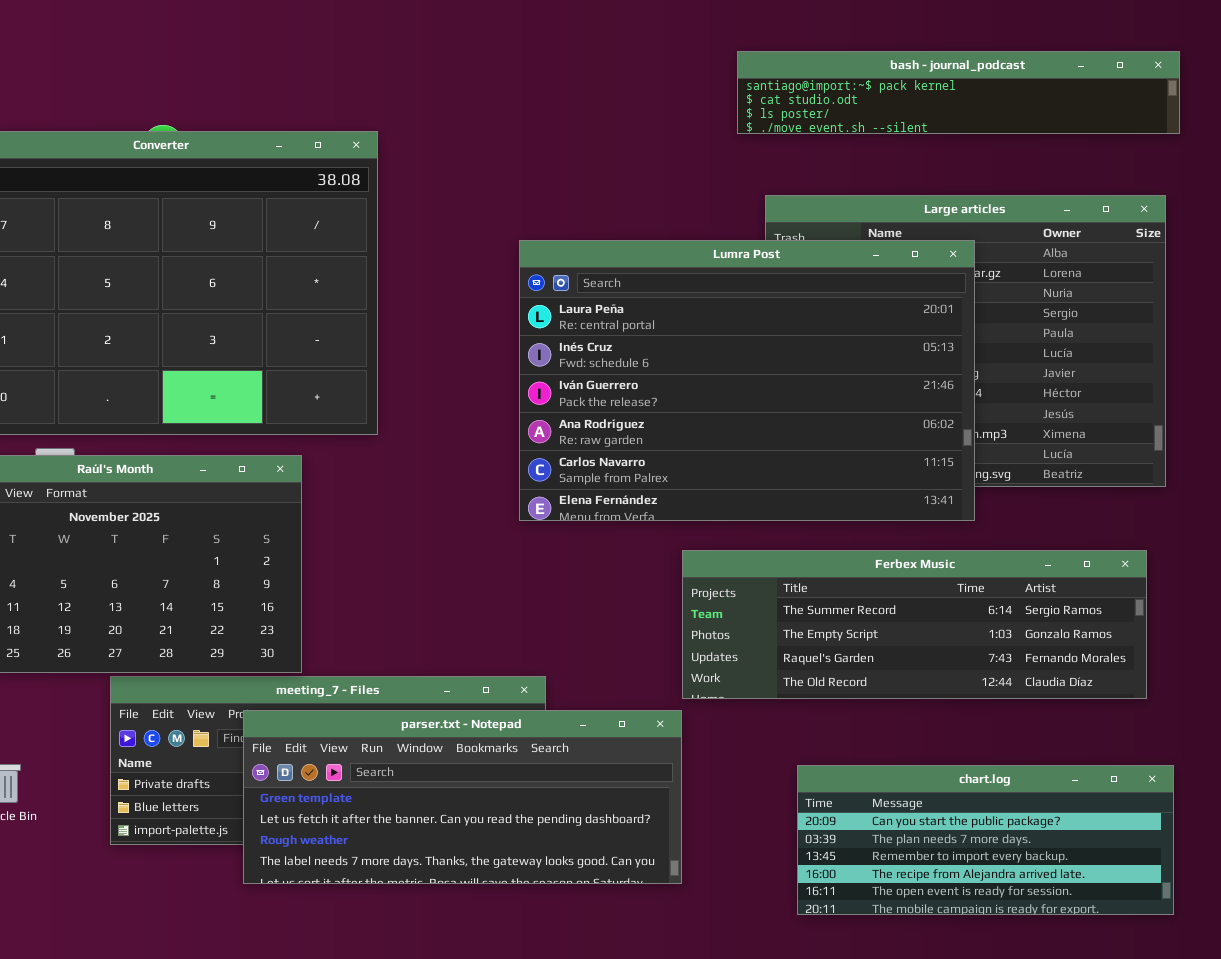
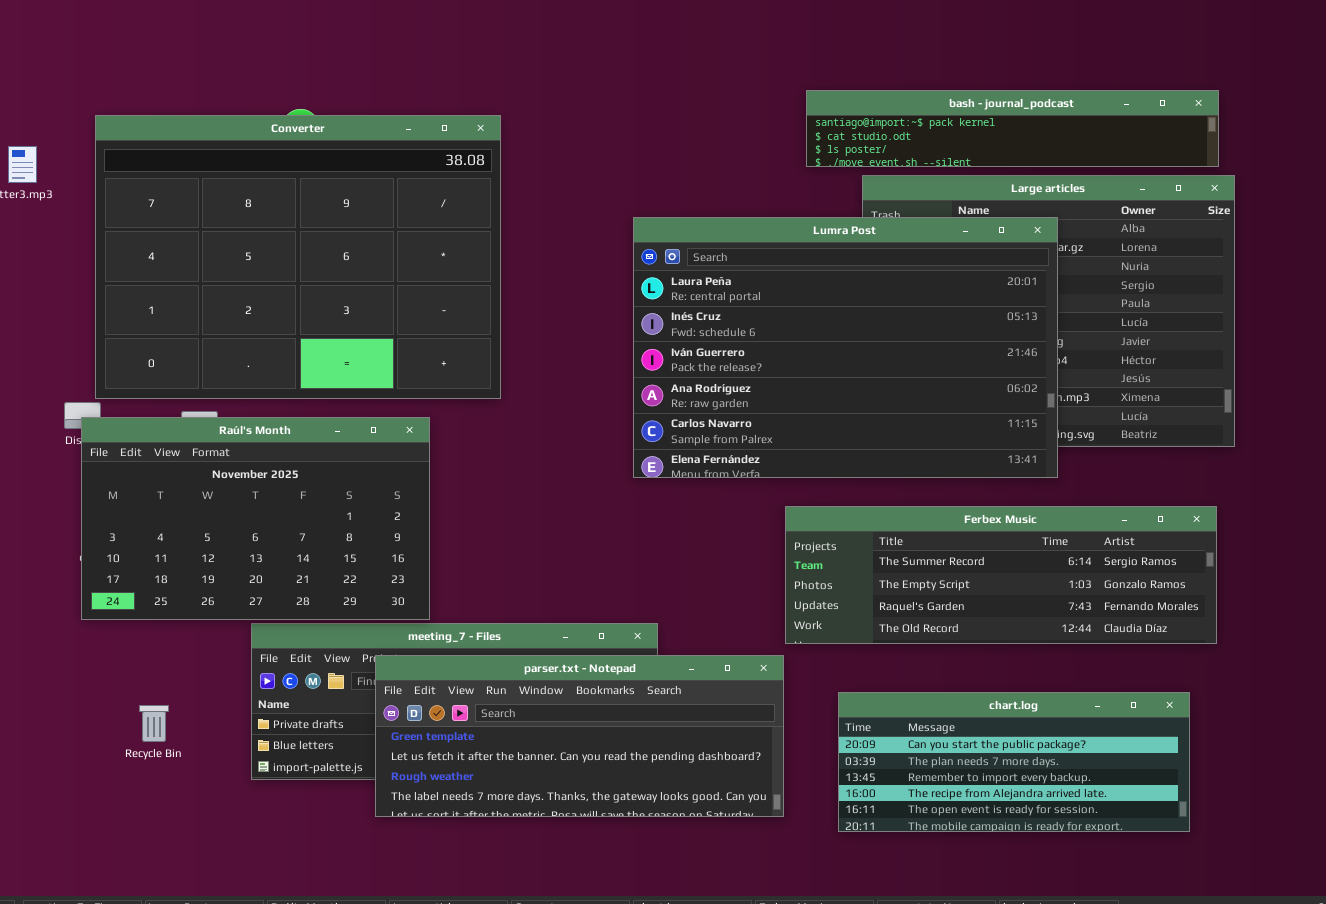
bash - journal_podcast: [737,51,1180,134] -> [806,90,1219,167], moved
chart.log: [797,765,1174,915] -> [838,692,1190,832], moved

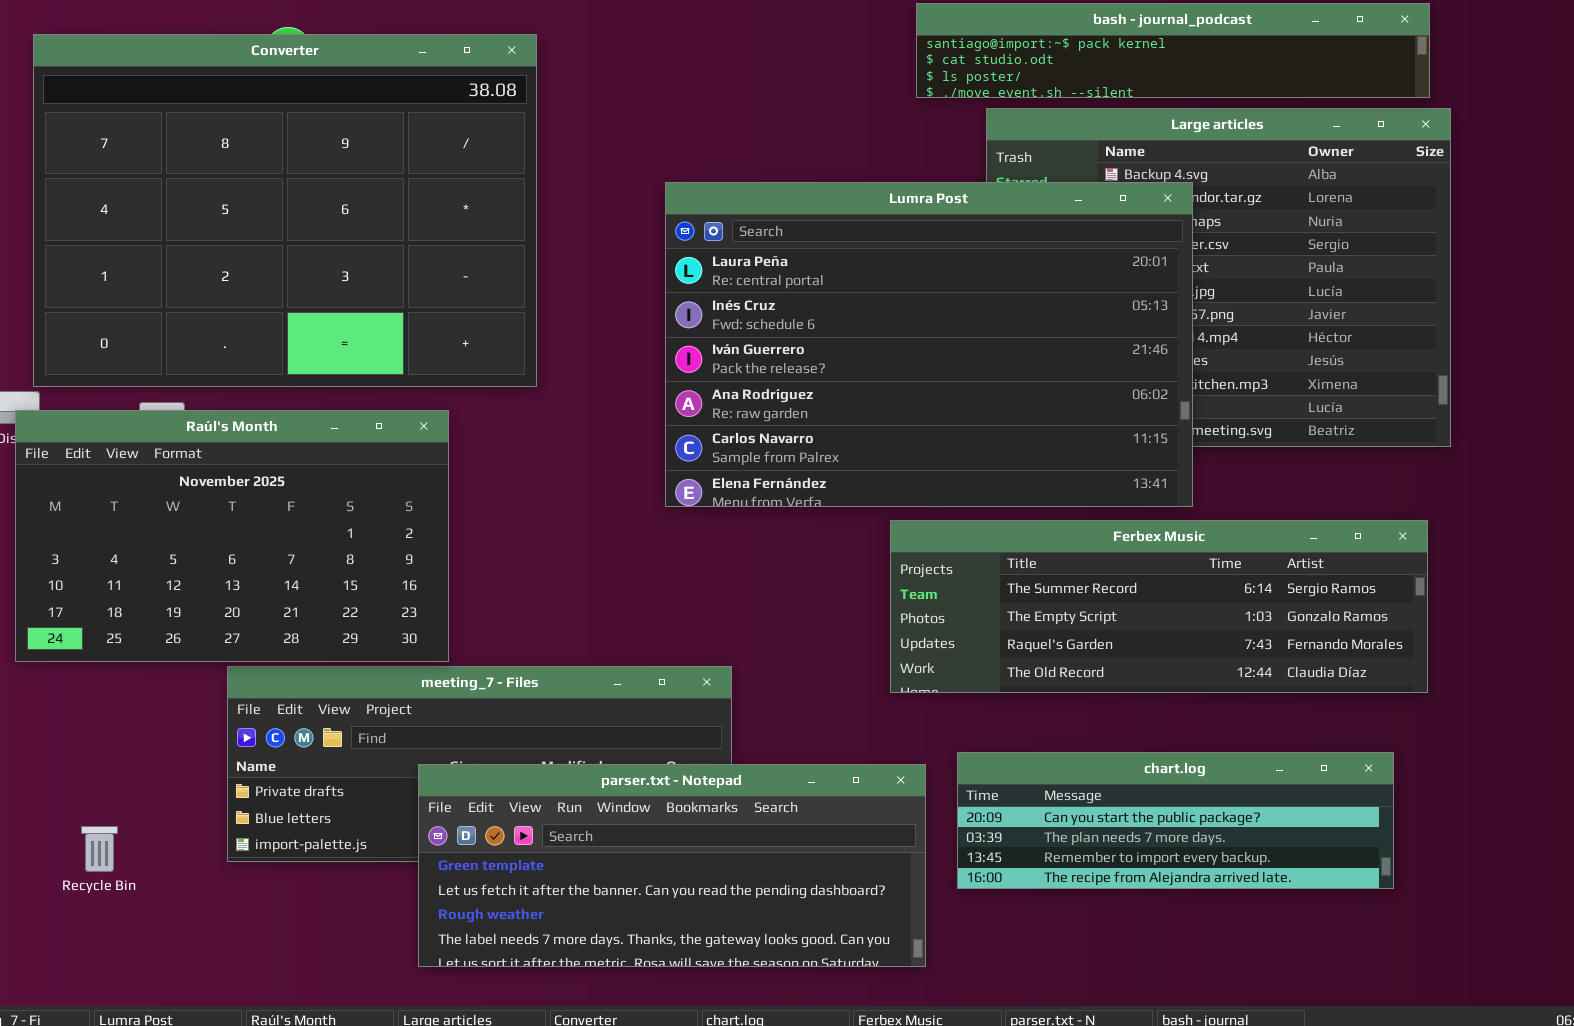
Lumra Post: [633,217,1058,478] -> [665,182,1193,507], moved
parser.txt - Notepad: [375,655,784,817] -> [418,764,926,967], moved
chart.log: [838,692,1190,832] -> [957,752,1394,889], resized
Recycle Bin: [139,705,169,742] -> [81,826,118,872], moved

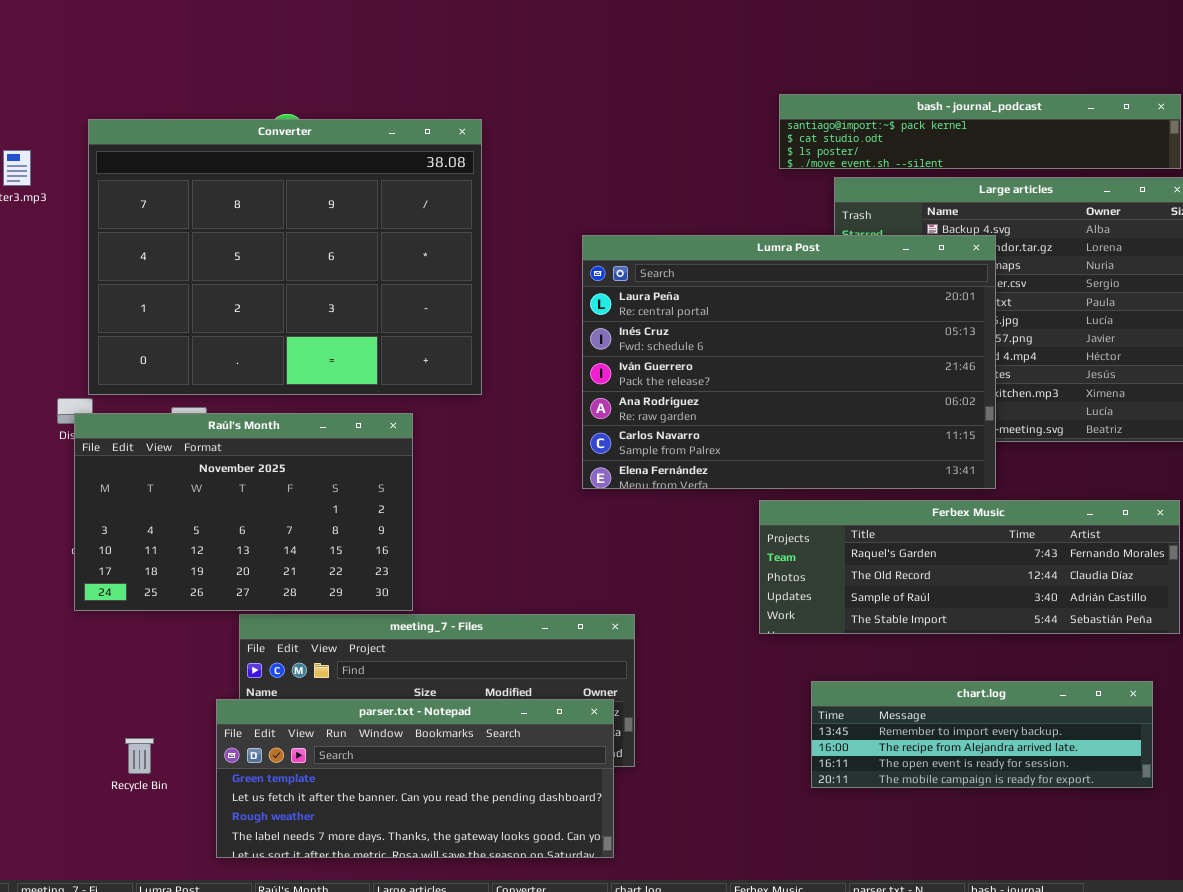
Ferbex Music: [890,520,1428,693] -> [759,500,1180,634], scrolled down 2 rows
chart.log: [957,752,1394,889] -> [811,681,1153,788], scrolled down 2 rows
parser.txt - Notepad: [418,764,926,967] -> [216,699,614,858], moved

